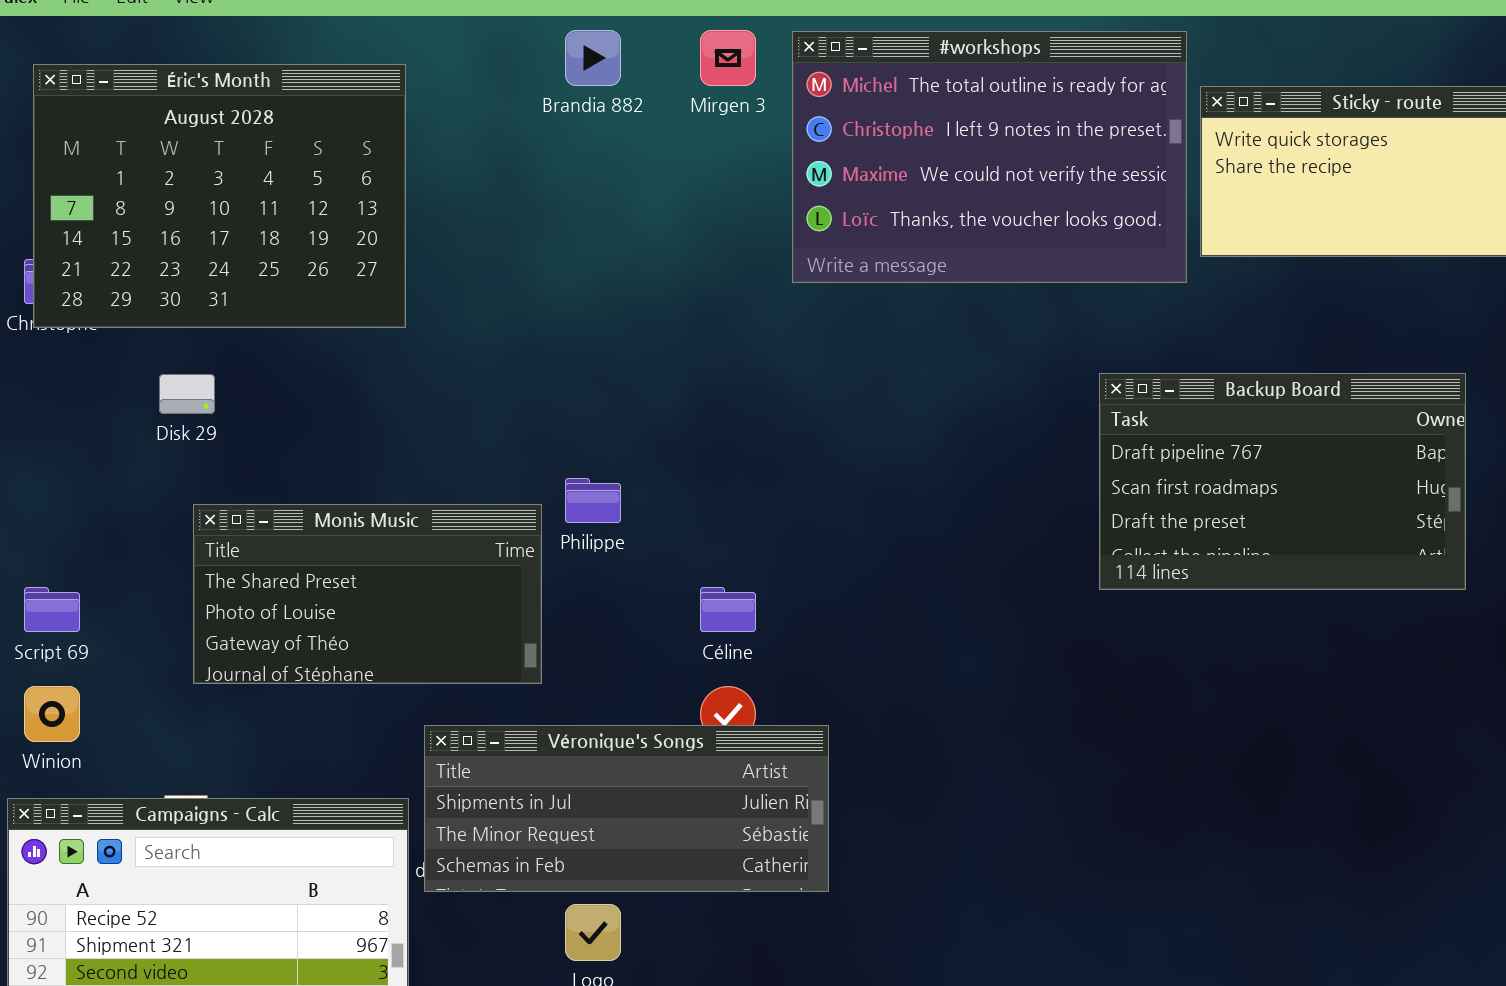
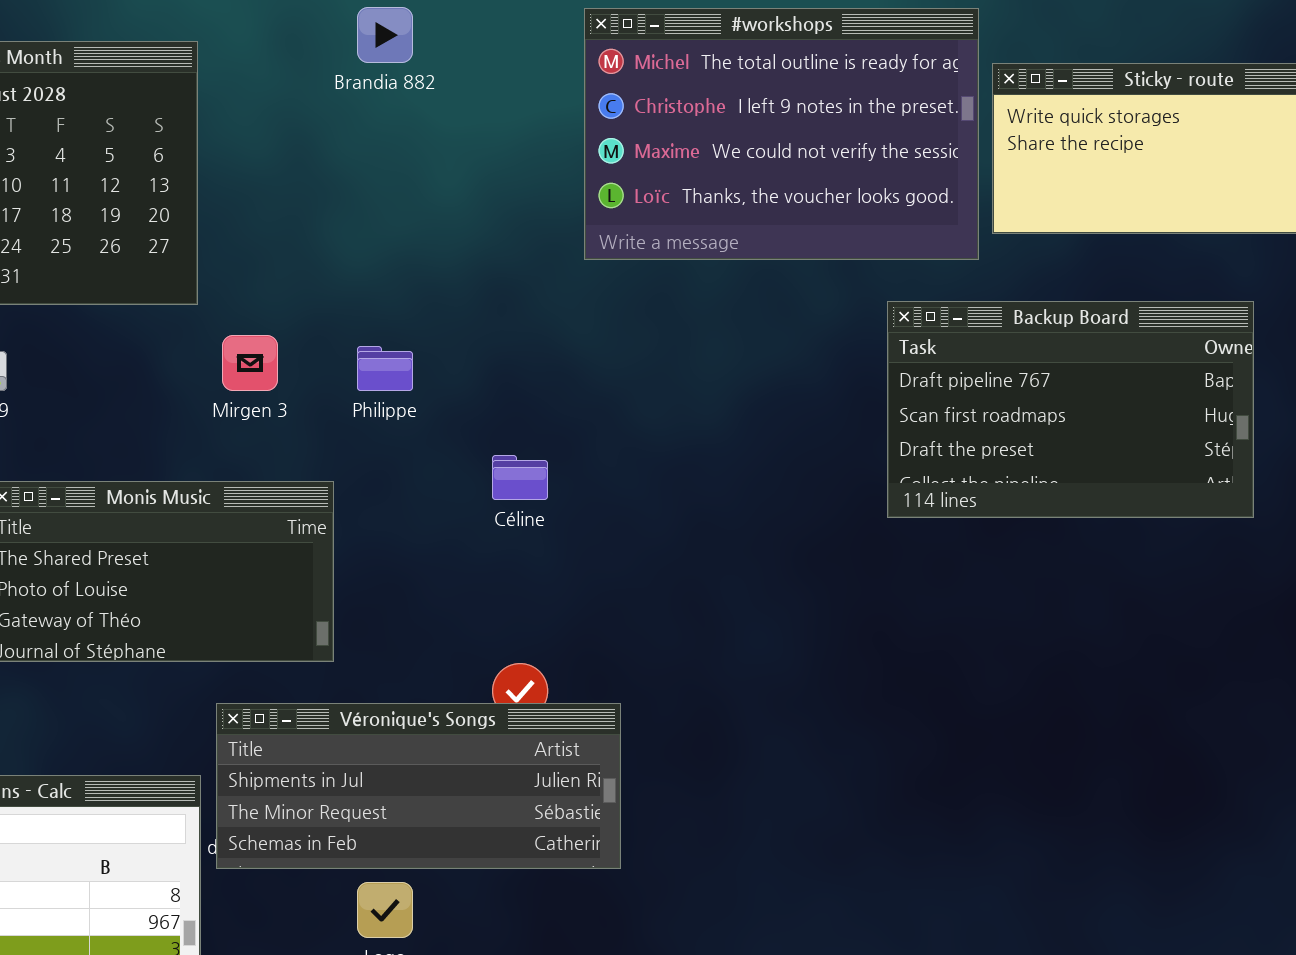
Mirgen 3: [700,30,756,86] -> [222,335,278,391], moved
Backup Board: [1099,373,1466,590] -> [887,301,1254,518], moved
Philippe: [565,478,621,523] -> [357,346,413,391], moved
Céline: [700,587,756,632] -> [492,455,548,500], moved

